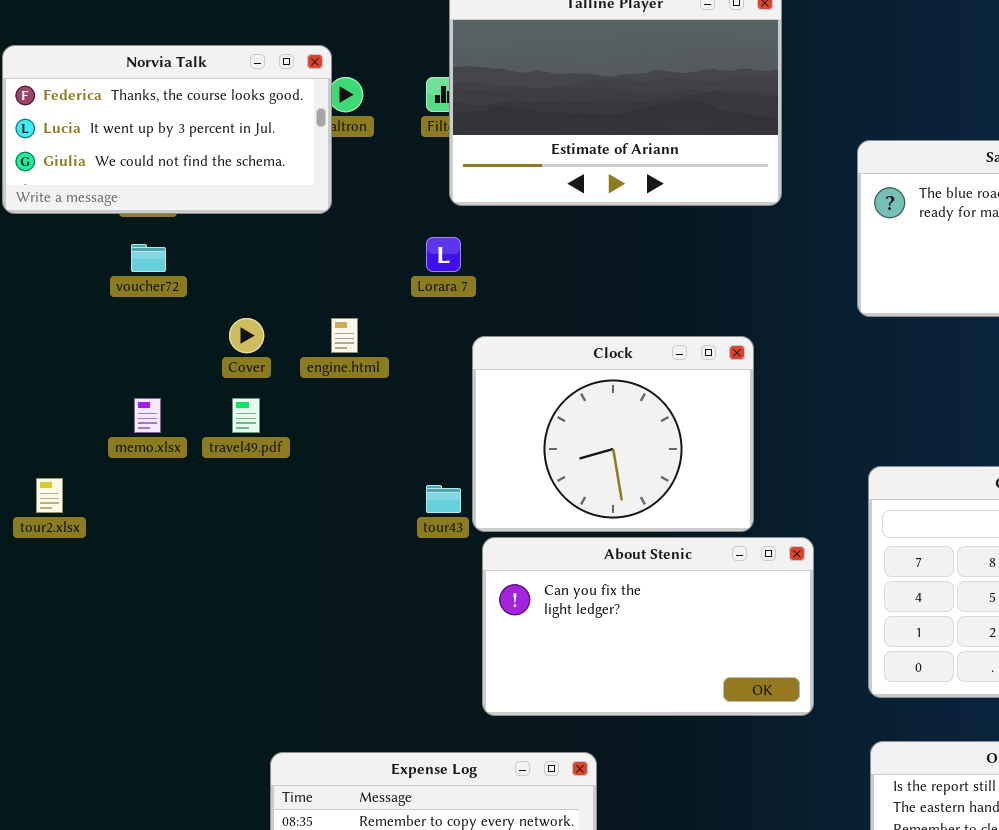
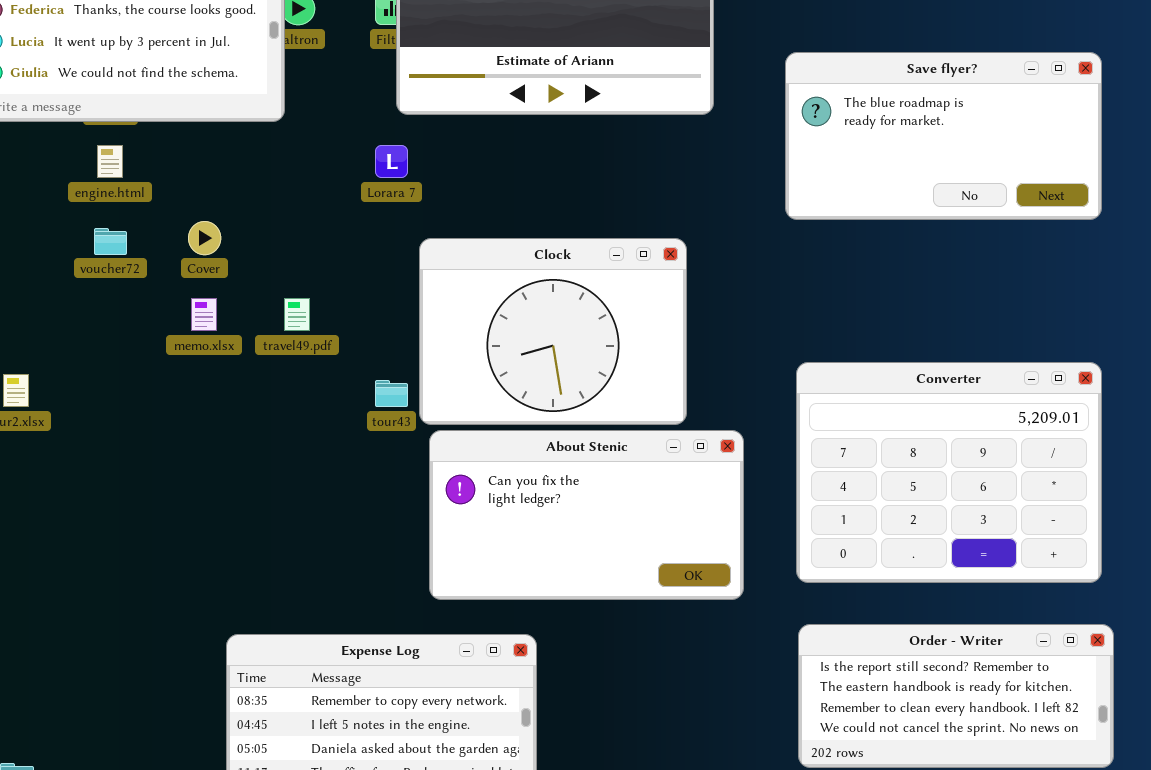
voucher72: [131,244,166,272] -> [94,228,127,255], moved
engine.html: [331,318,358,353] -> [97,145,123,178], moved
memo.xlsx: [134,398,161,433] -> [191,298,217,331], moved
travel49.pdf: [232,398,260,433] -> [284,298,310,331], moved

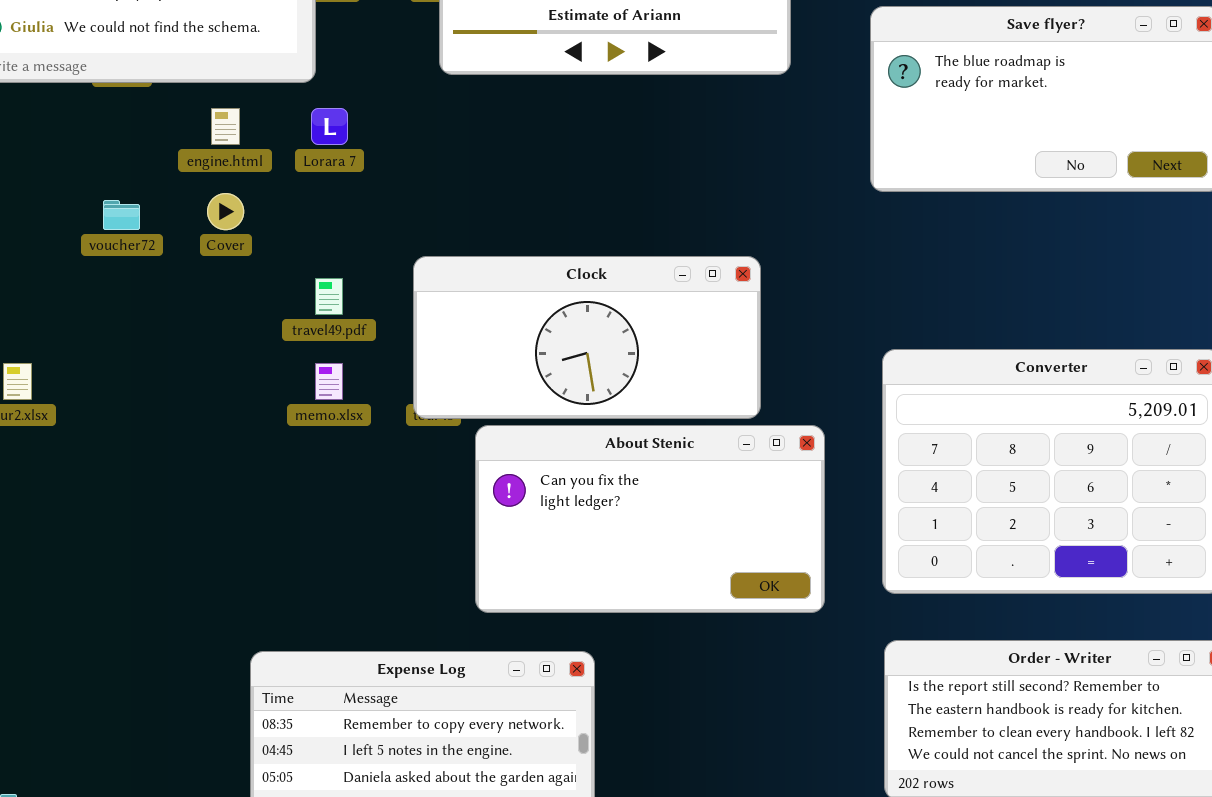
engine.html: [97,145,123,178] -> [211,108,240,145], moved
Lorara 7: [375,145,408,178] -> [311,108,348,145], moved
Clock: [419,238,687,425] -> [413,256,761,419], resized
memo.xlsx: [191,298,217,331] -> [315,363,343,400], moved

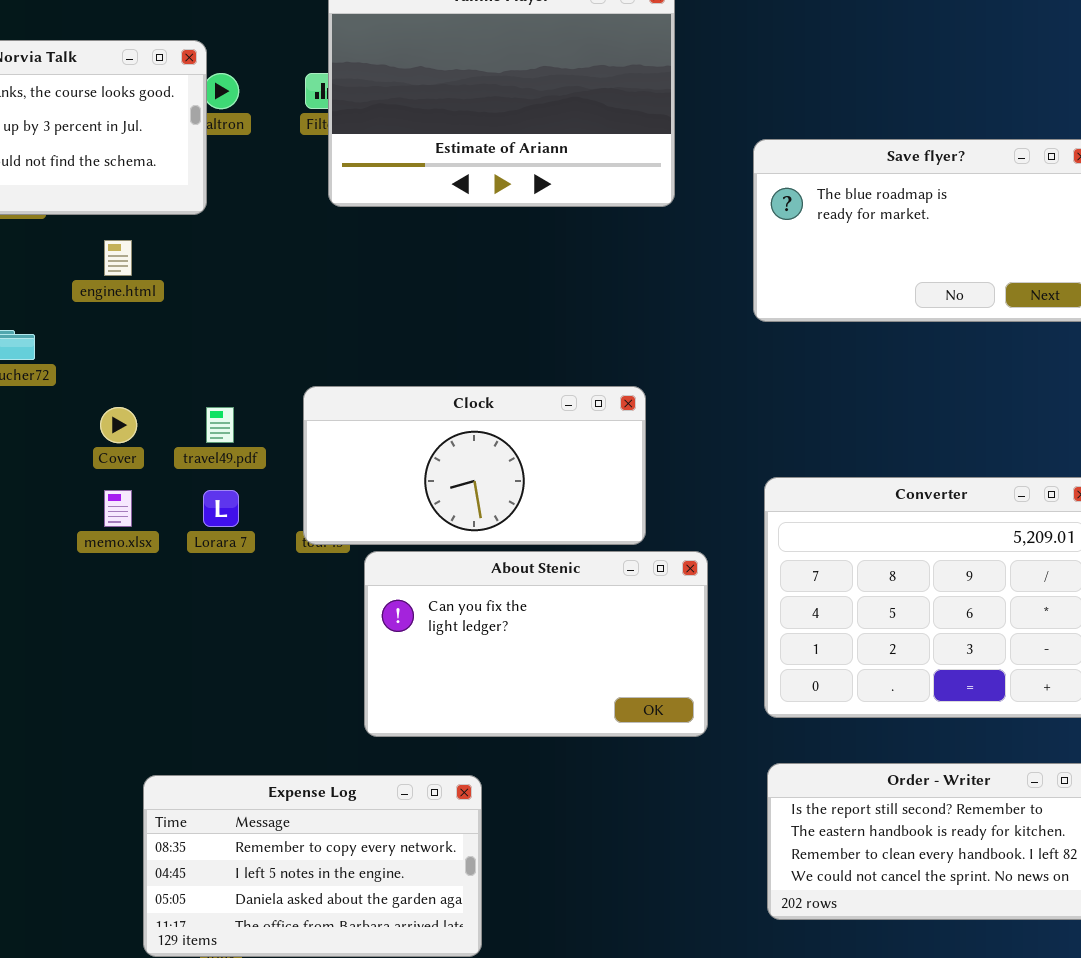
Lorara 7: [311,108,348,145] -> [203,490,239,527], moved
Cover: [207,193,244,230] -> [100,407,137,443], moved
memo.xlsx: [315,363,343,400] -> [104,490,132,527], moved

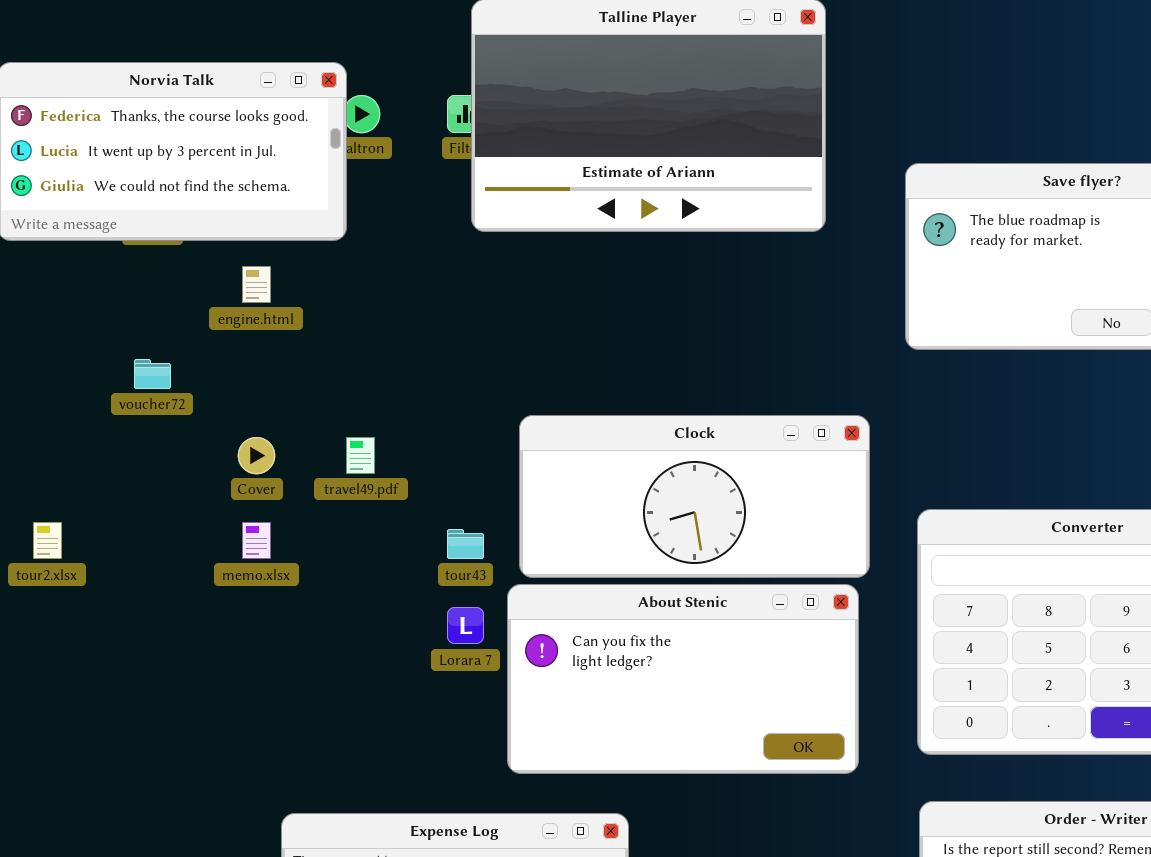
Clock: [303,386,646,545] -> [519,415,870,578], moved
Lorara 7: [203,490,239,527] -> [447,607,484,644], moved

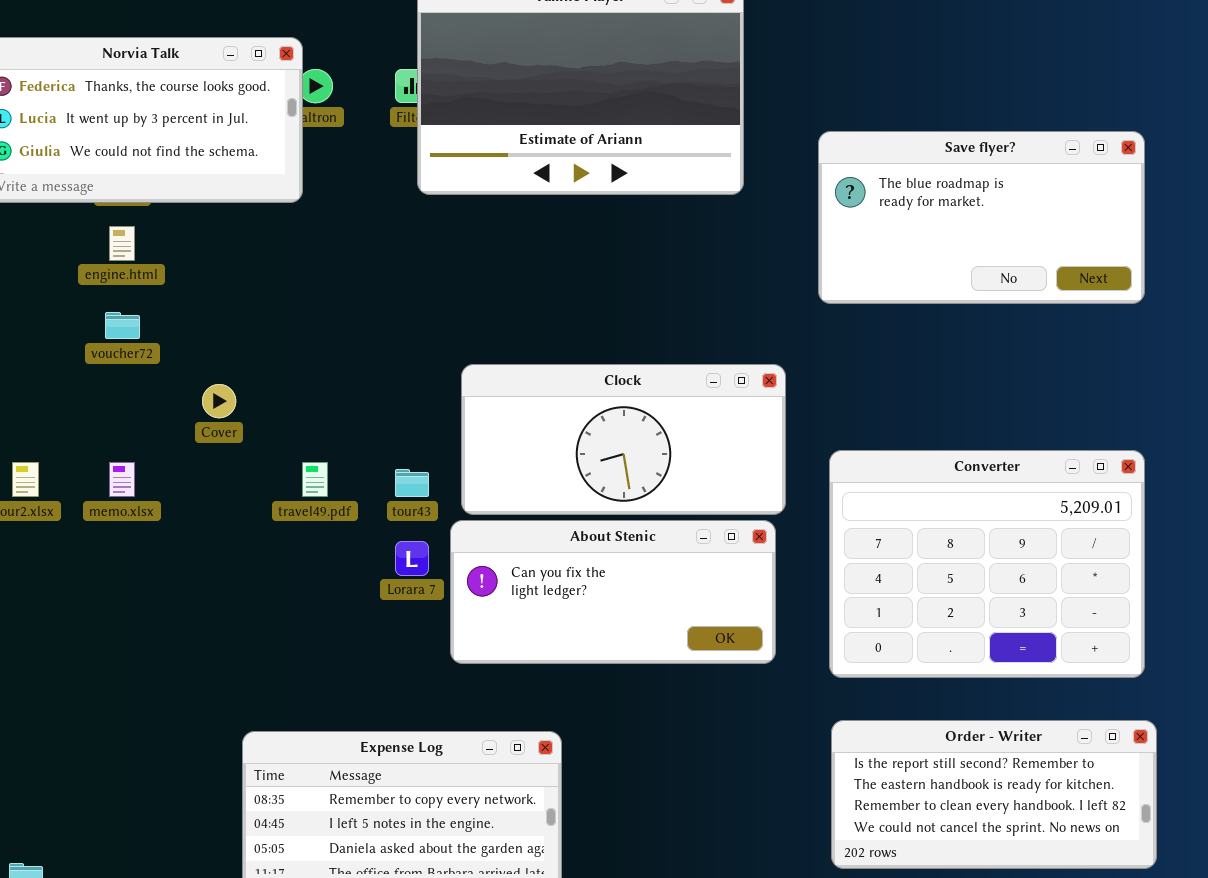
engine.html: [242,266,271,303] -> [109,226,135,261], moved
travel49.pdf: [346,437,375,474] -> [302,462,328,497], moved
memo.xlsx: [242,522,271,559] -> [109,462,135,497], moved
About Stenic: [507,584,859,774] -> [450,520,776,664], resized

